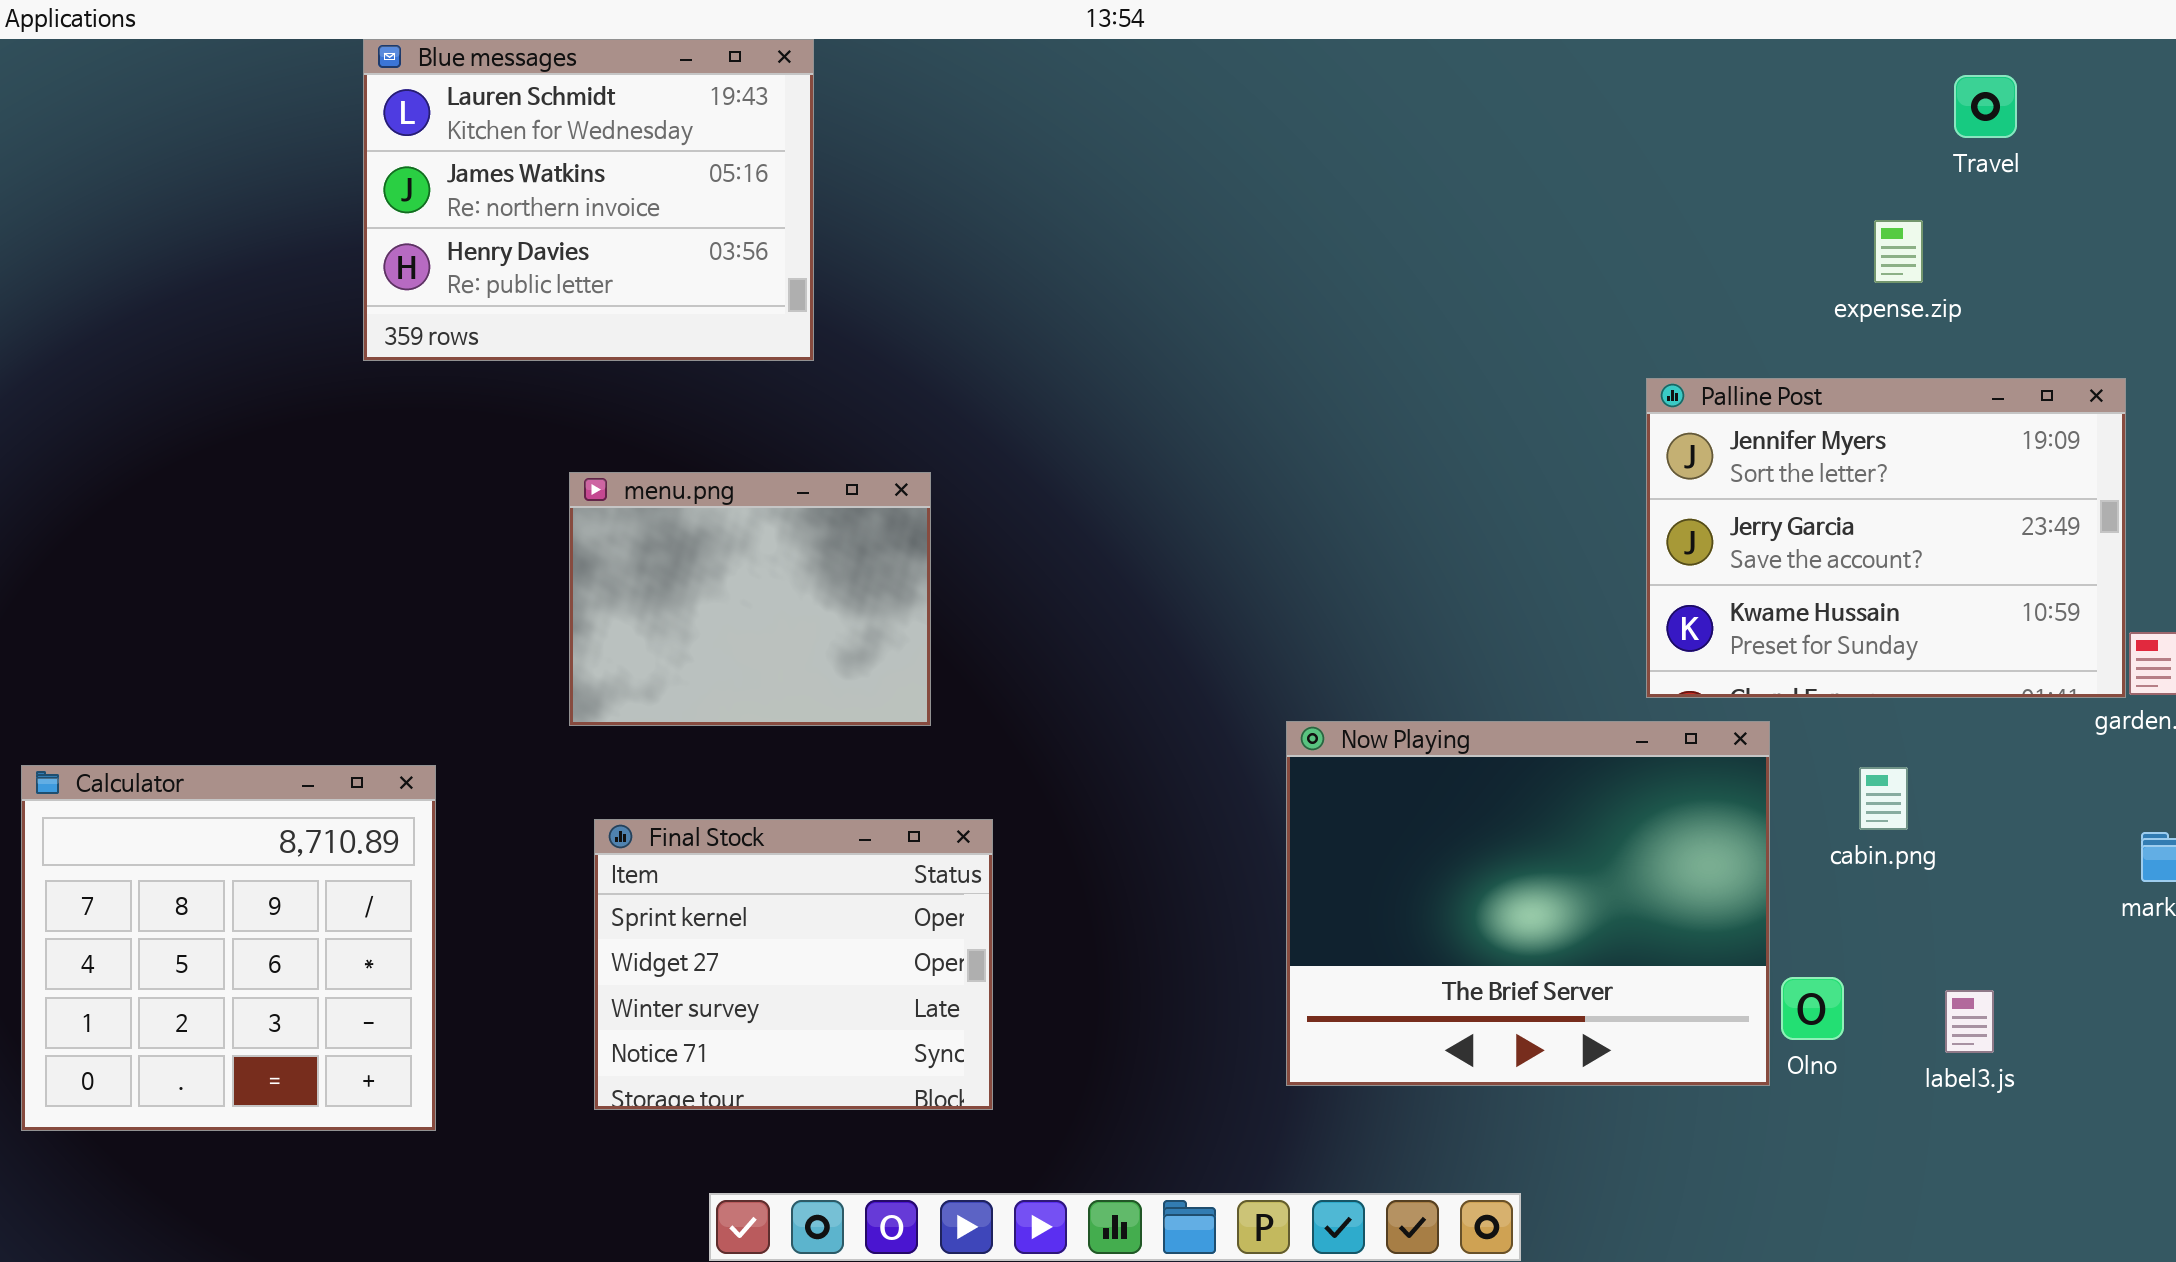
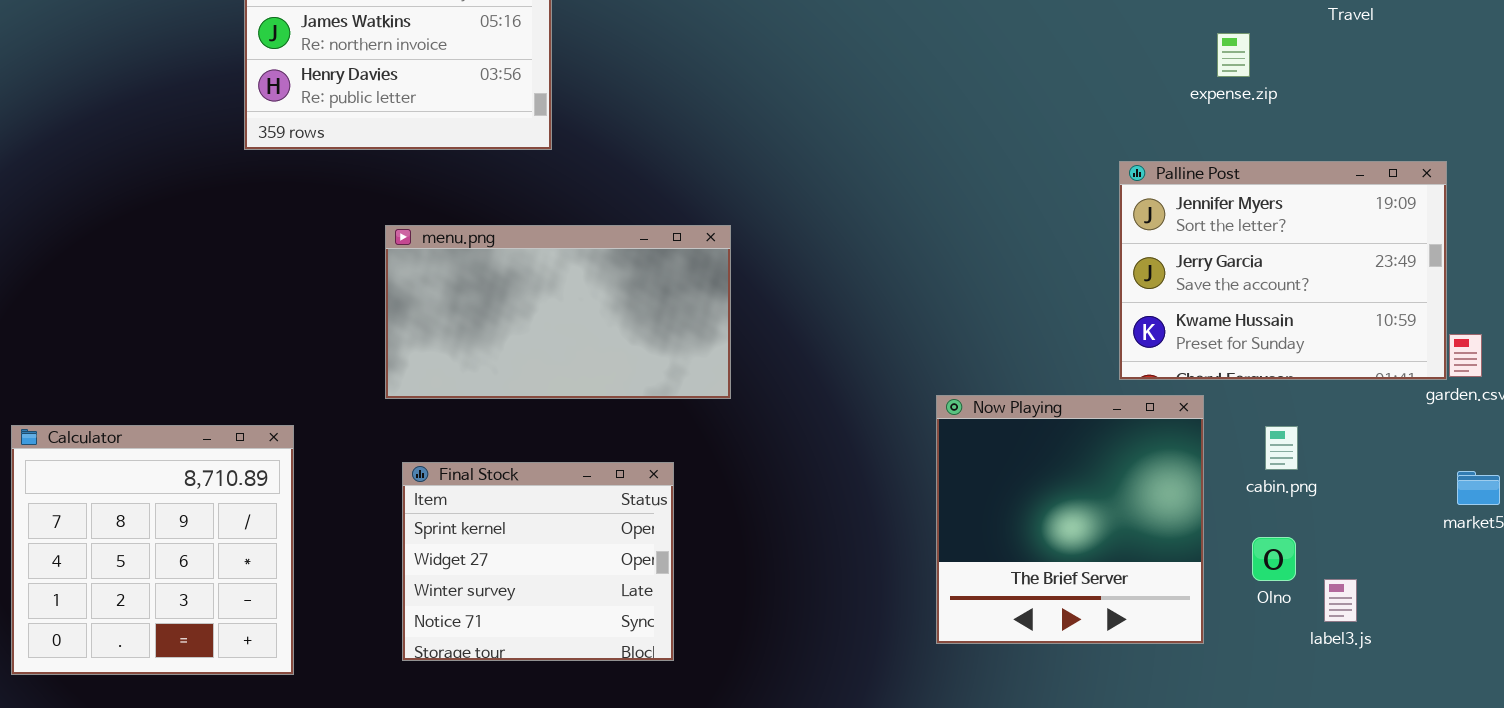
expense.zip: [1874,220,1923,283] -> [1217,33,1250,77], moved
menu.png: [569,472,931,726] -> [385,225,731,399], resized
Now Playing: [1286,721,1770,1086] -> [936,395,1204,644], resized
Olno: [1781,977,1844,1040] -> [1252,537,1296,581], moved

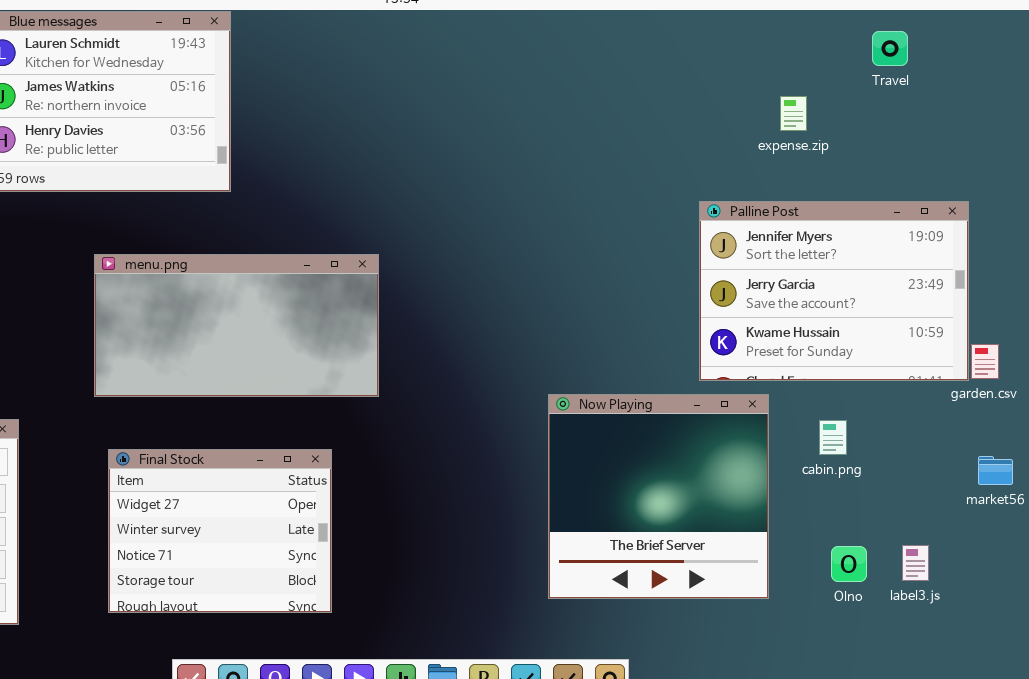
Final Stock: [402,462,674,661] -> [108,449,332,613], scrolled down 1 row
Olno: [1252,537,1296,581] -> [831,546,867,582], moved
label3.js: [1324,579,1357,622] -> [902,545,929,581], moved

